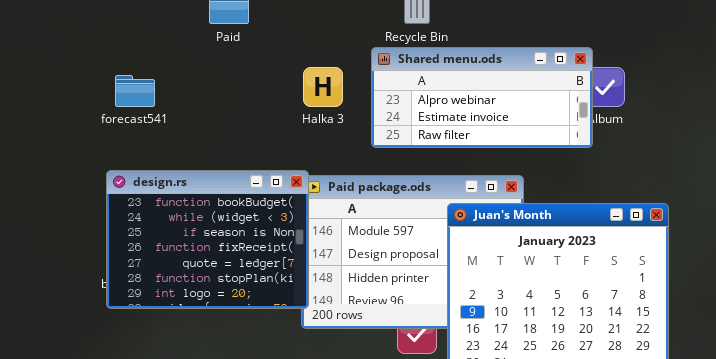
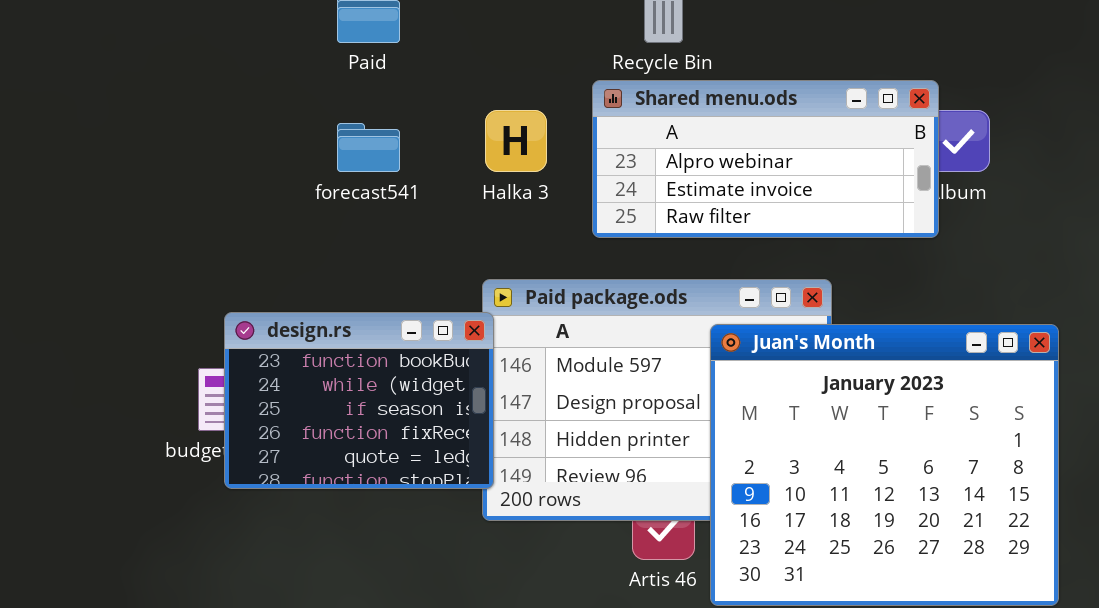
forecast541: [115,75,155,107] -> [337,123,400,172], moved
design.rs: [106,170,309,309] -> [224,312,494,489], resized

